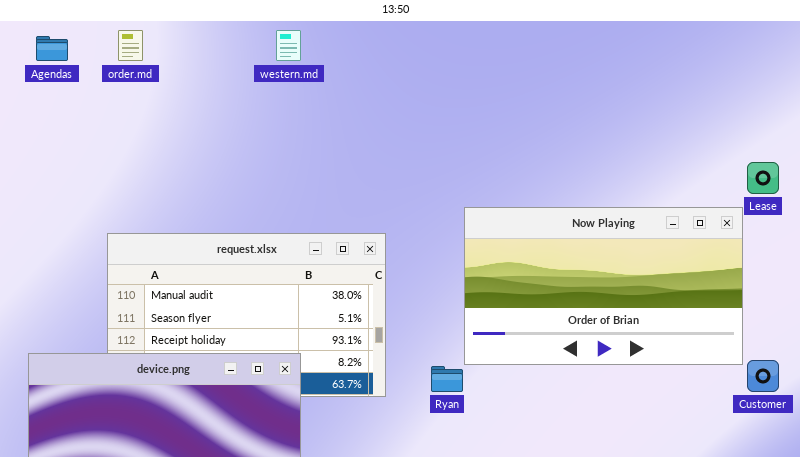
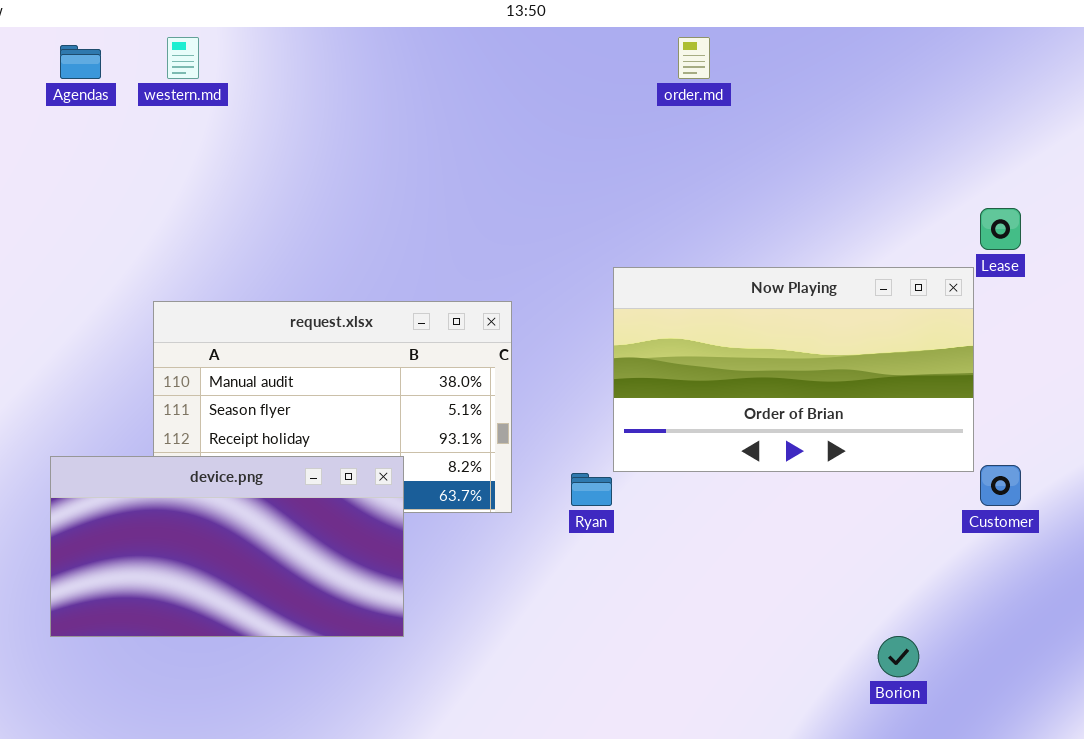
order.md: [118,30,143,61] -> [678,37,710,79], moved
western.md: [276,30,301,61] -> [167,37,199,79], moved

